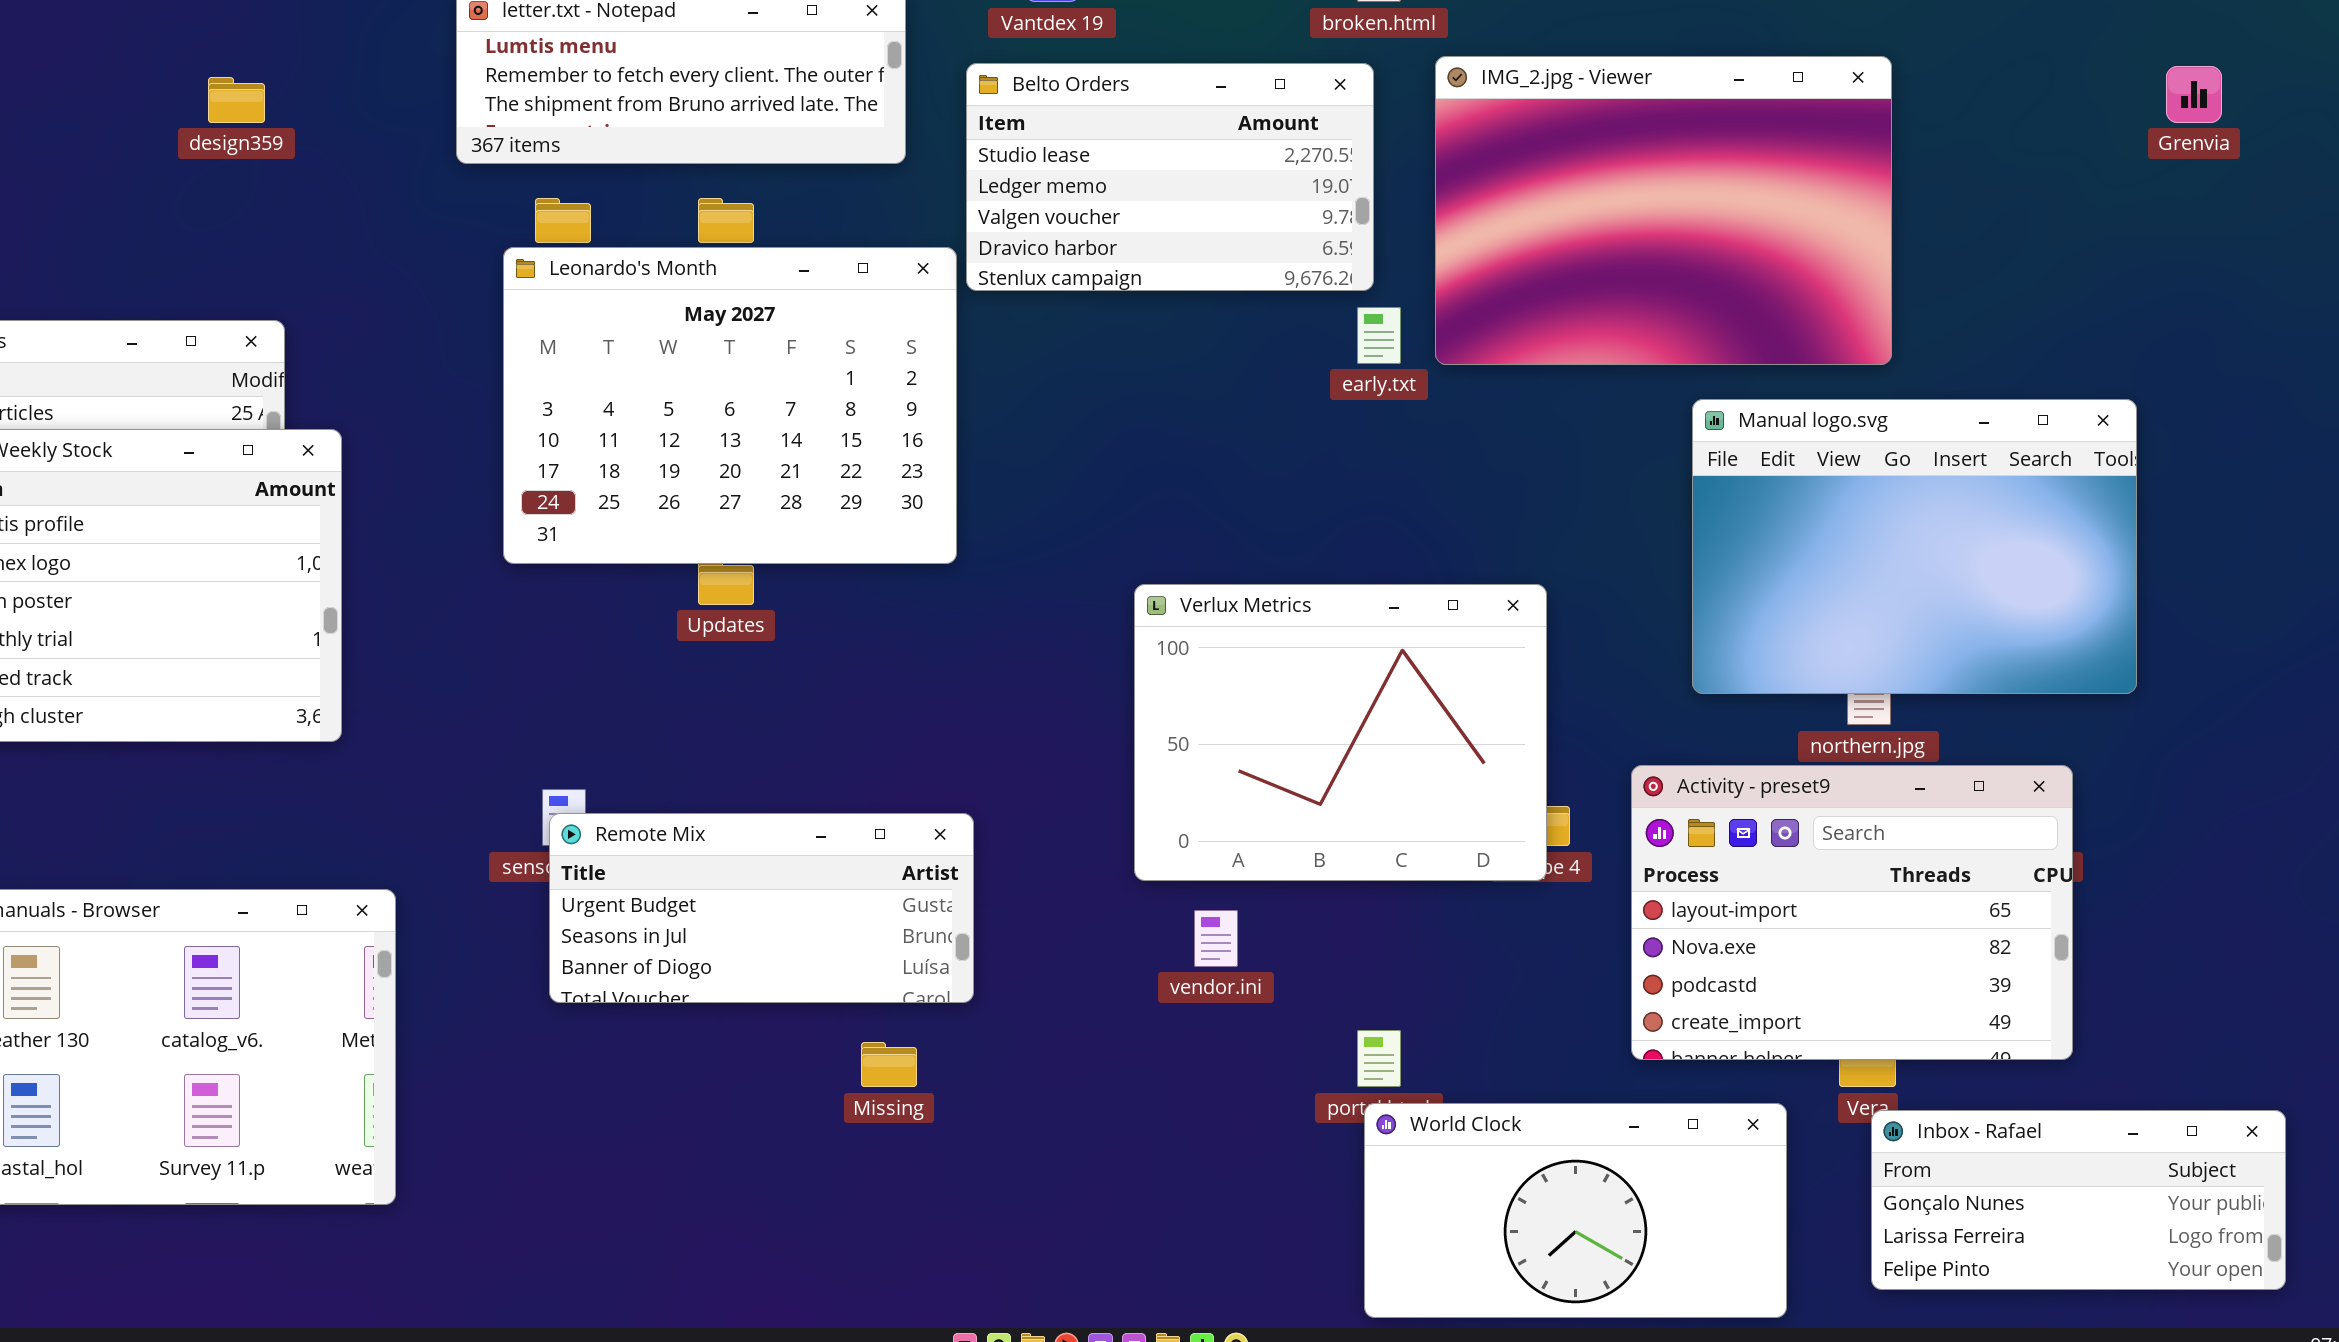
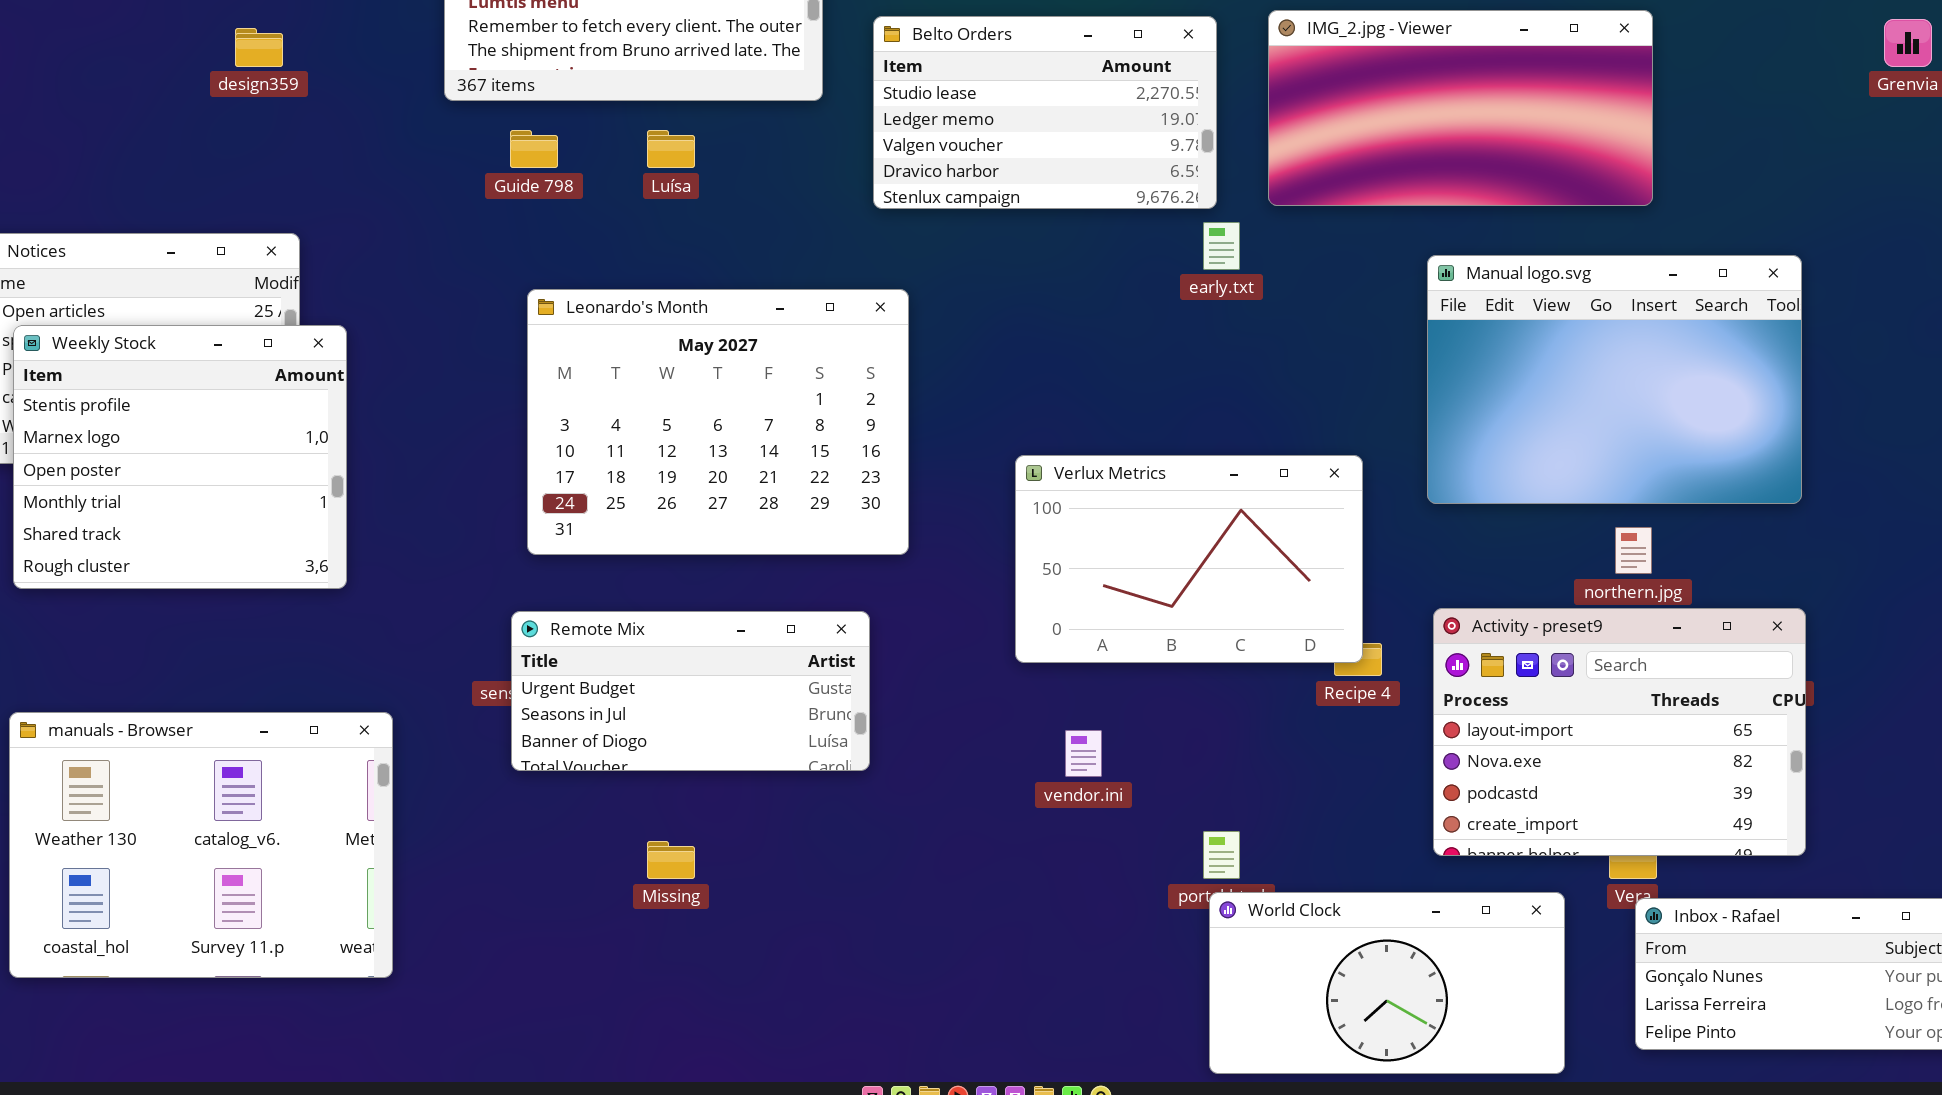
IMG_2.jpg - Viewer: [1435,56,1892,365] -> [1268,10,1653,206], resized
Leonardo's Month: [503,247,957,564] -> [527,289,909,555], moved
Manual logo.svg: [1692,399,2137,694] -> [1427,255,1802,504], moved
Verlux Metrics: [1134,584,1547,881] -> [1015,455,1363,663], resized
Remote Mix: [549,813,974,1003] -> [511,611,870,771], moved
Missing: [861,1042,917,1087] -> [647,841,695,879], moved

